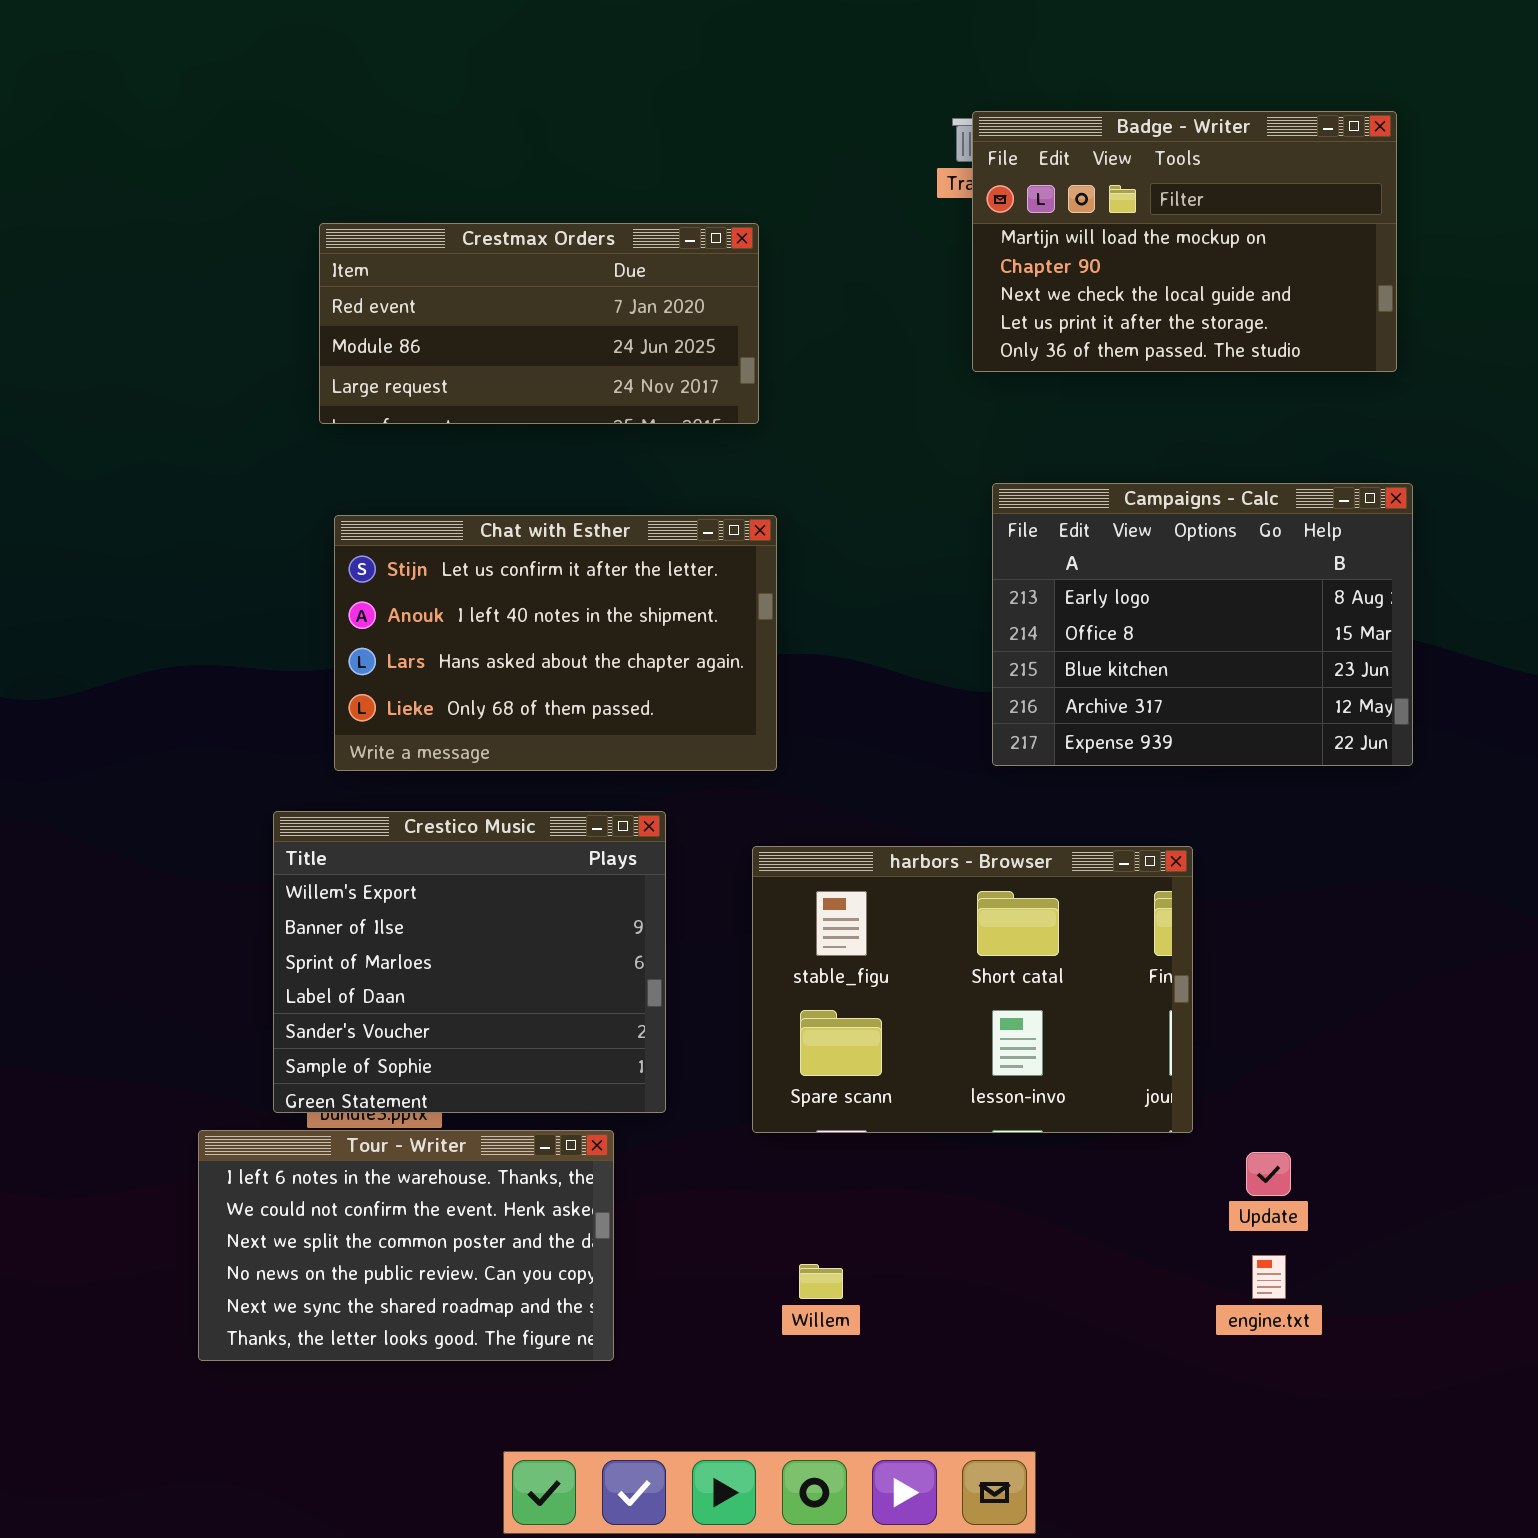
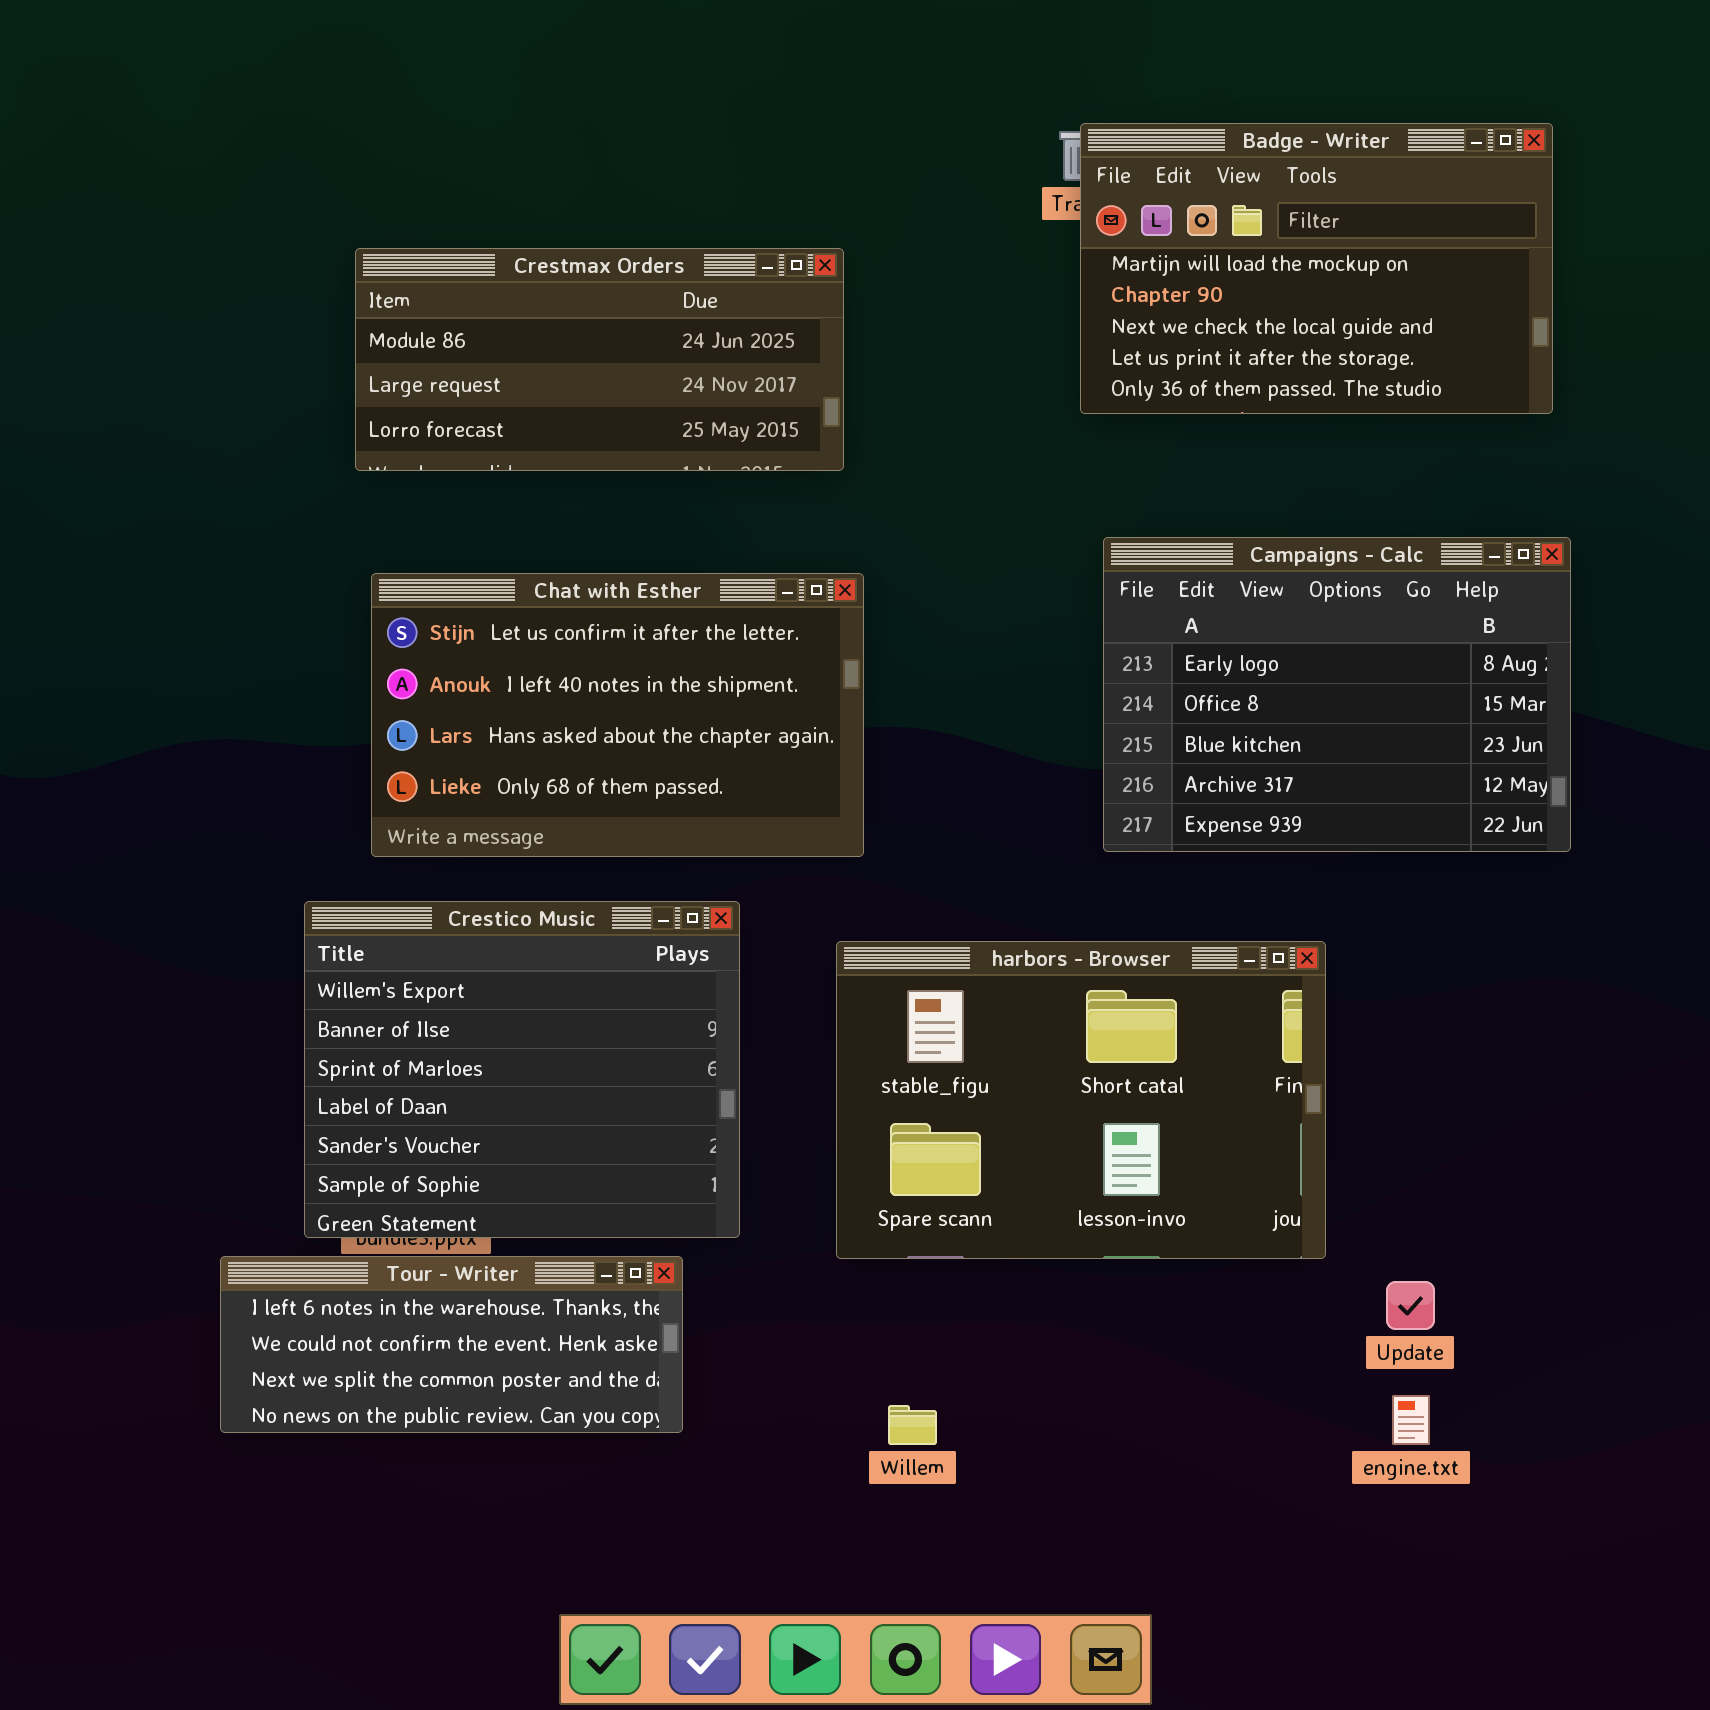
Crestmax Orders: [319,223,759,424] -> [355,248,844,471], scrolled down 1 row
Tour - Writer: [198,1130,614,1361] -> [220,1256,683,1433], resized

